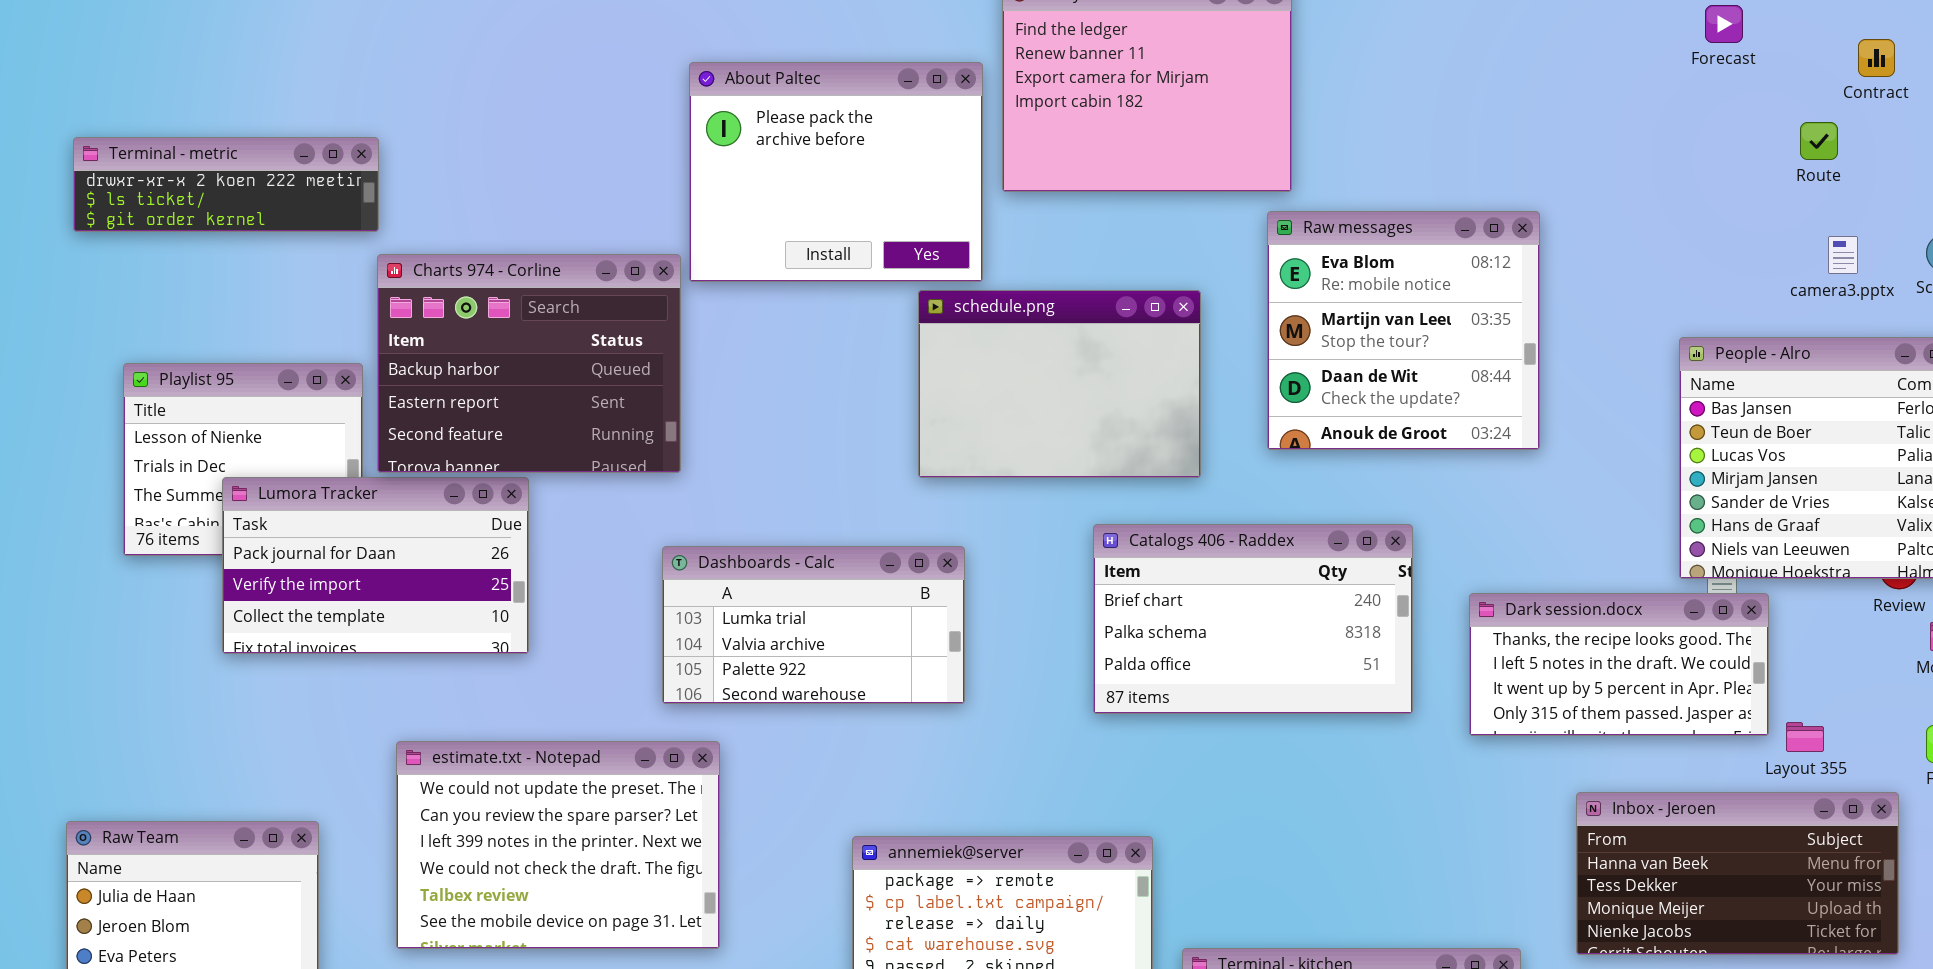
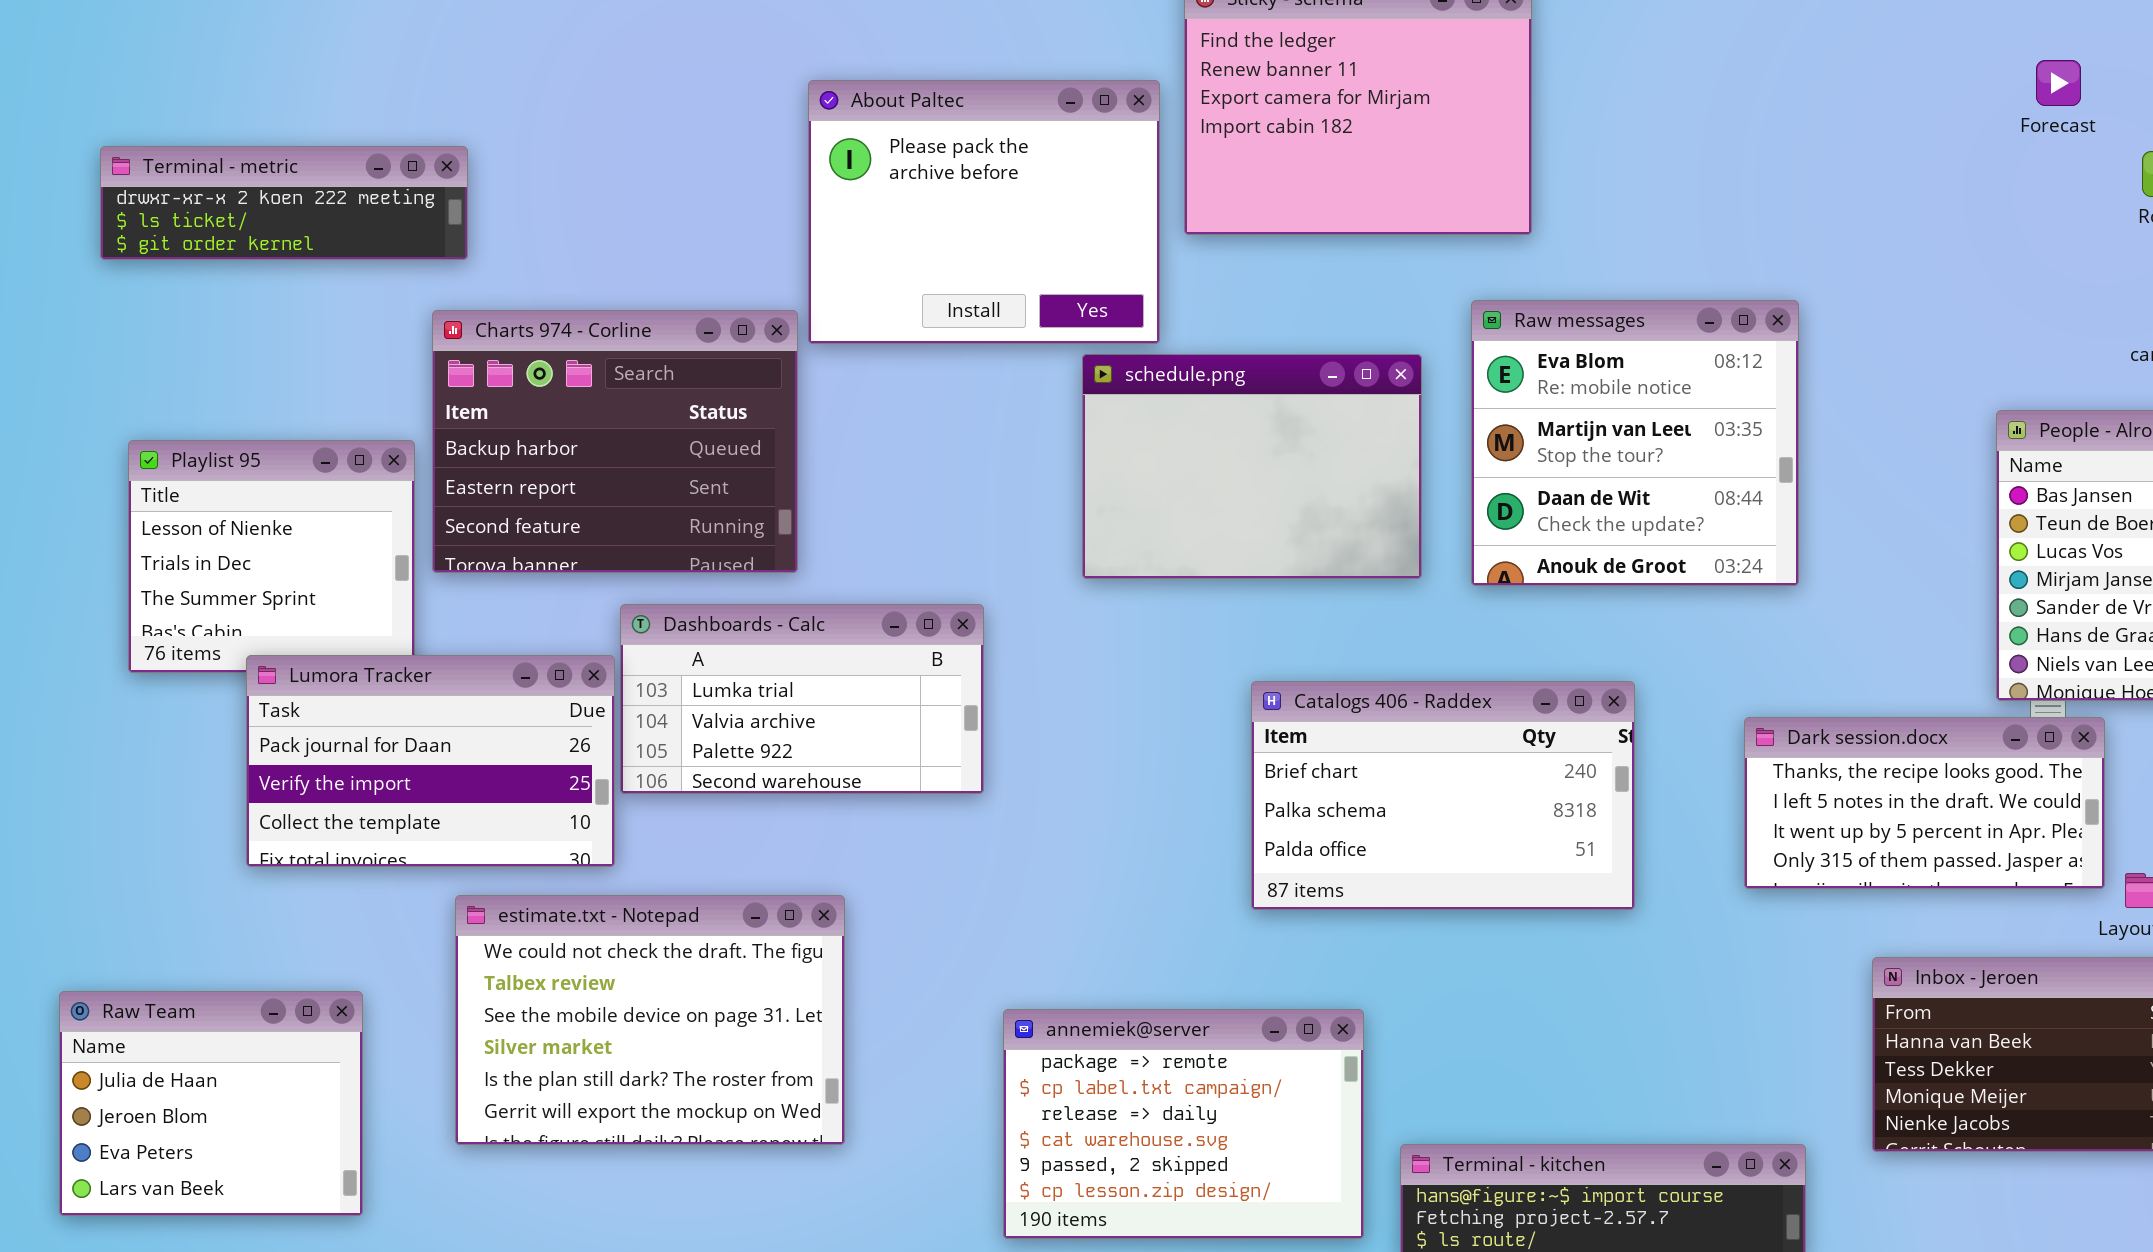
Forecast: [1705,5,1743,43] -> [2036,60,2081,106], moved
Terminal - metric: [73,137,379,232] -> [100,146,468,260], moved
Raw messages: [1267,211,1540,450] -> [1471,300,1799,586], moved
Lumora Tracker: [222,477,529,654] -> [246,655,615,867], moved
Catalogs 406 - Raddex: [1093,524,1413,714] -> [1251,681,1635,910], moved
Dashboards - Calc: [662,546,965,704] -> [620,604,984,794], moved
estimate.txt - Notepad: [396,741,720,949] -> [455,895,845,1145], scrolled down 3 rows

